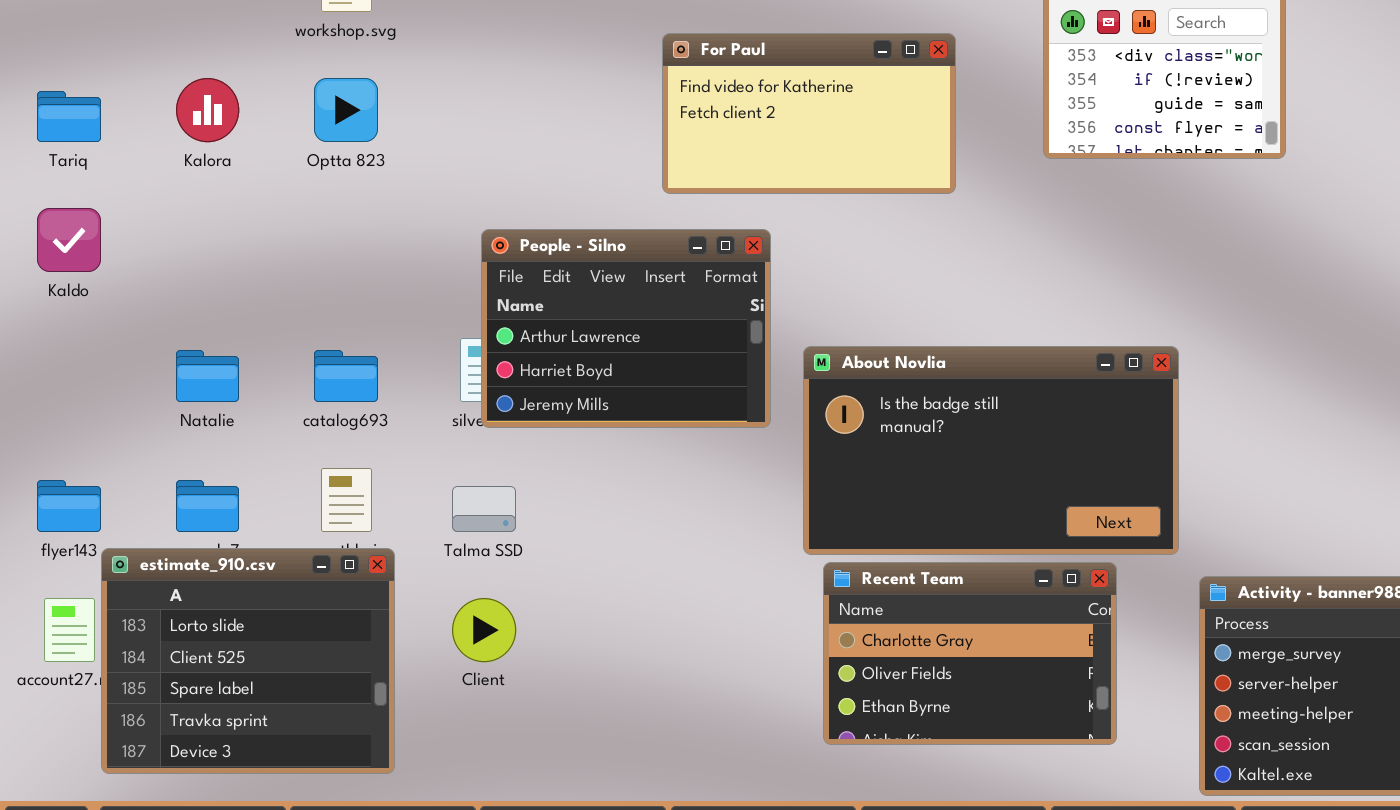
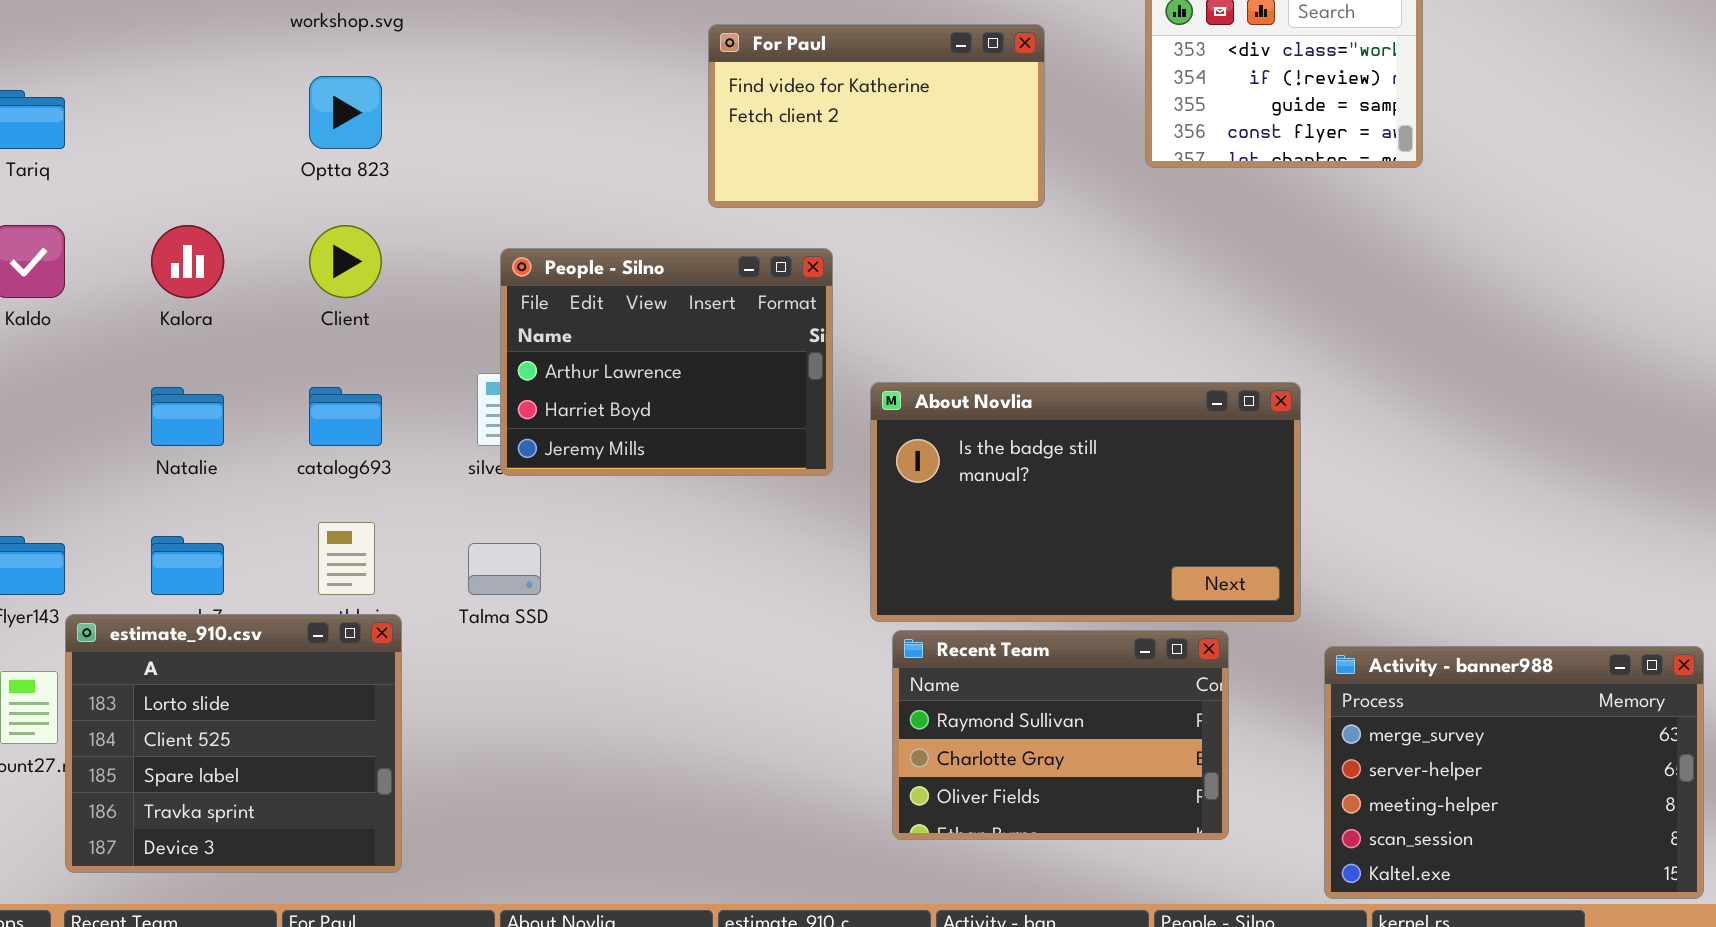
Kalora: [176,78,239,142] -> [151,225,224,298], moved
Recent Team: [823,562,1117,745] -> [892,630,1229,840], scrolled up 1 row
Client: [452,598,516,662] -> [309,225,382,298], moved

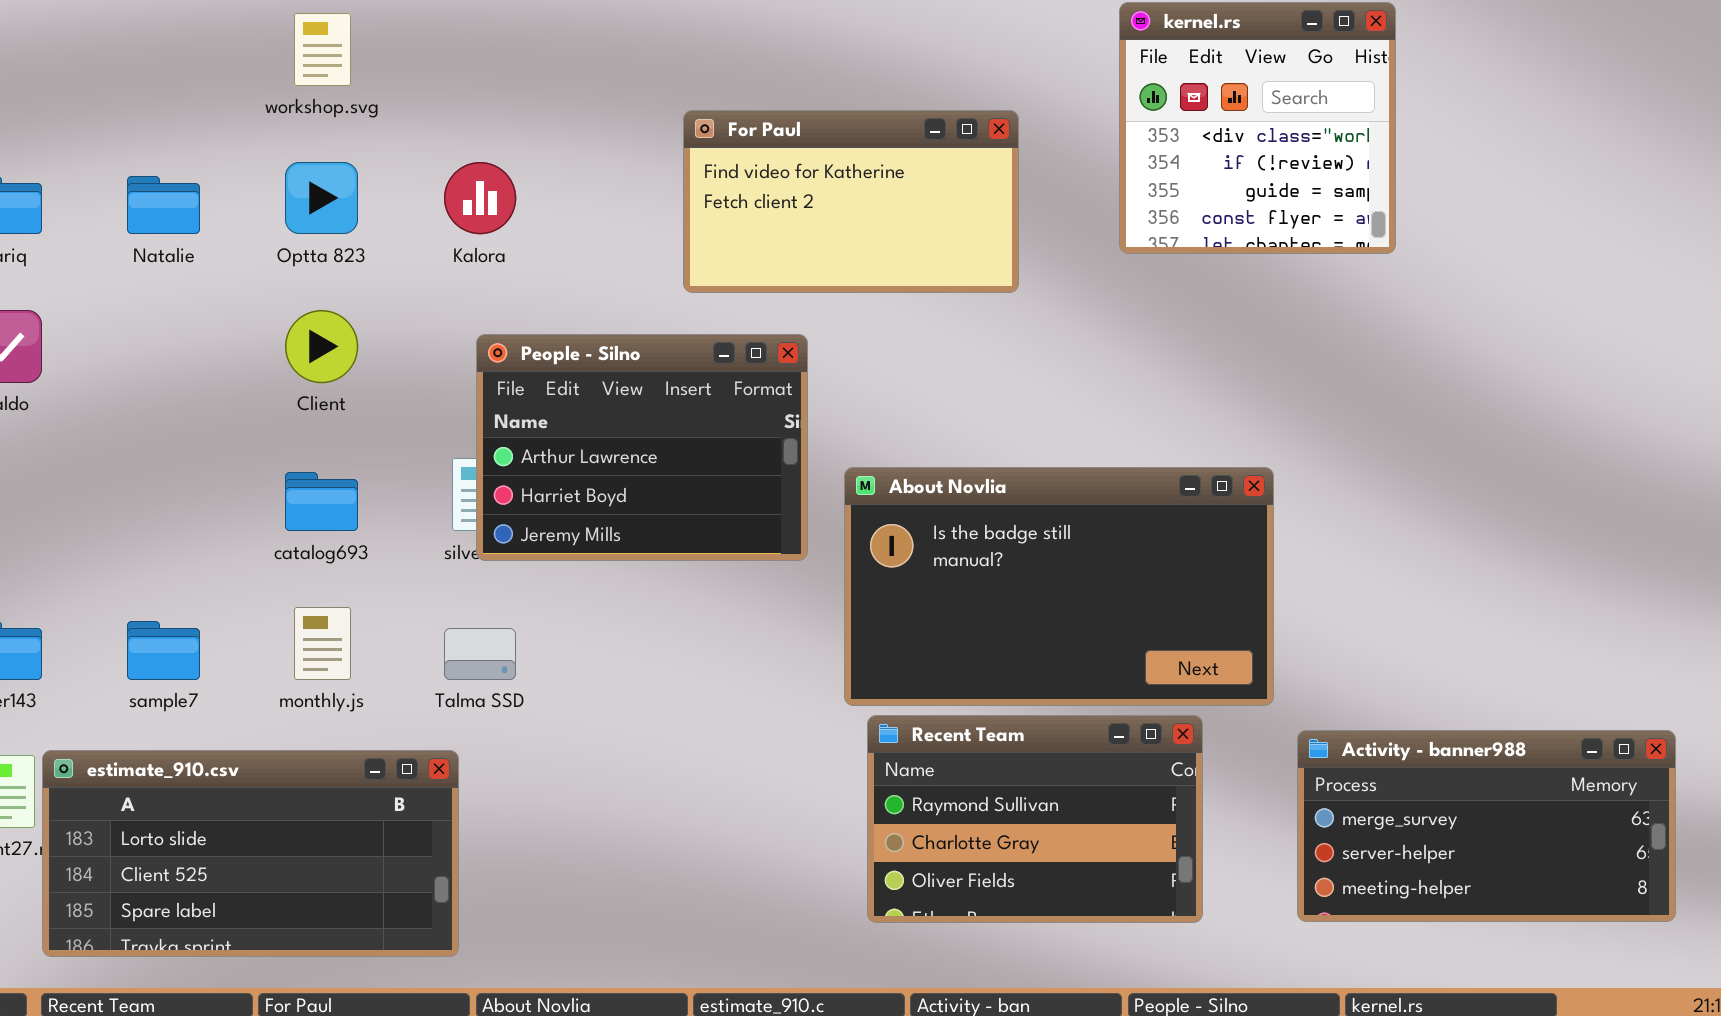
Kalora: [151,225,224,298] -> [444,162,516,234], moved
Natalie: [151,387,224,446] -> [127,176,200,234], moved
estimate_910.csv: [65,614,402,873] -> [42,750,459,957], resized
Activity - banner988: [1324,646,1704,899] -> [1297,730,1676,922], resized

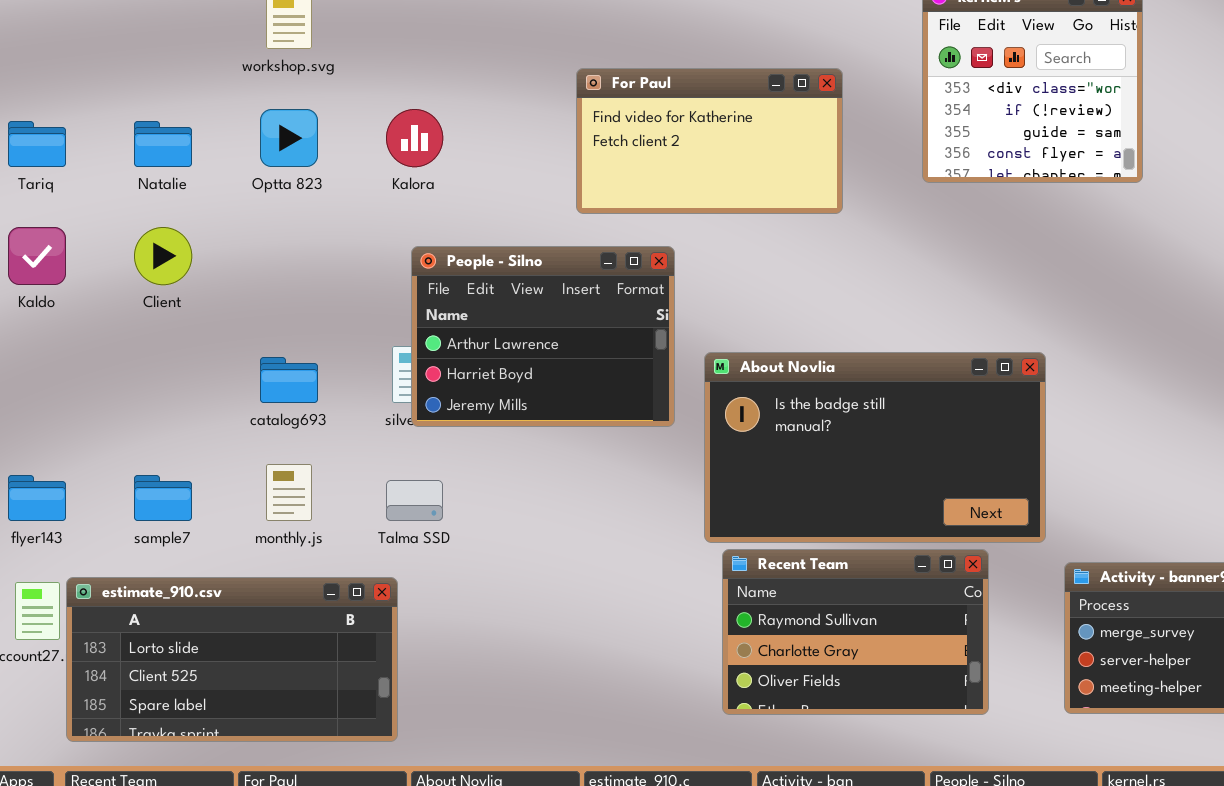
Client: [285,310,358,383] -> [134,227,192,285], moved

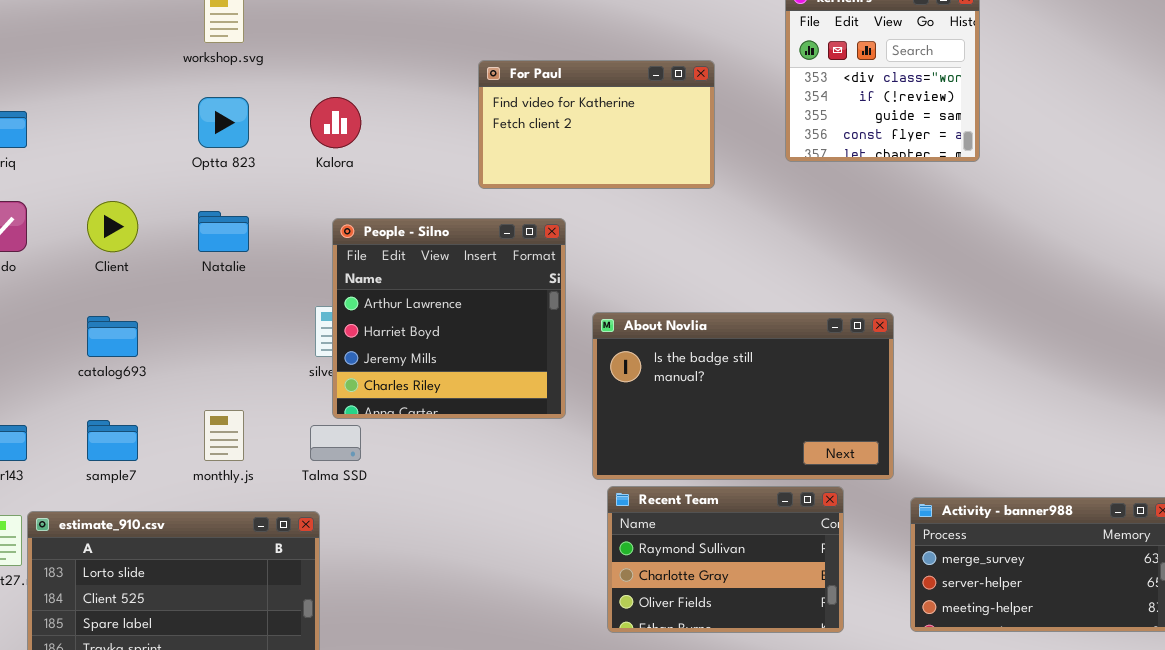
Natalie: [134,121,192,167] -> [198,211,249,252], moved
People - Silno: [411,246,675,427] -> [332,218,566,419], resized
catalog693: [260,357,318,403] -> [87,316,138,357], moved

